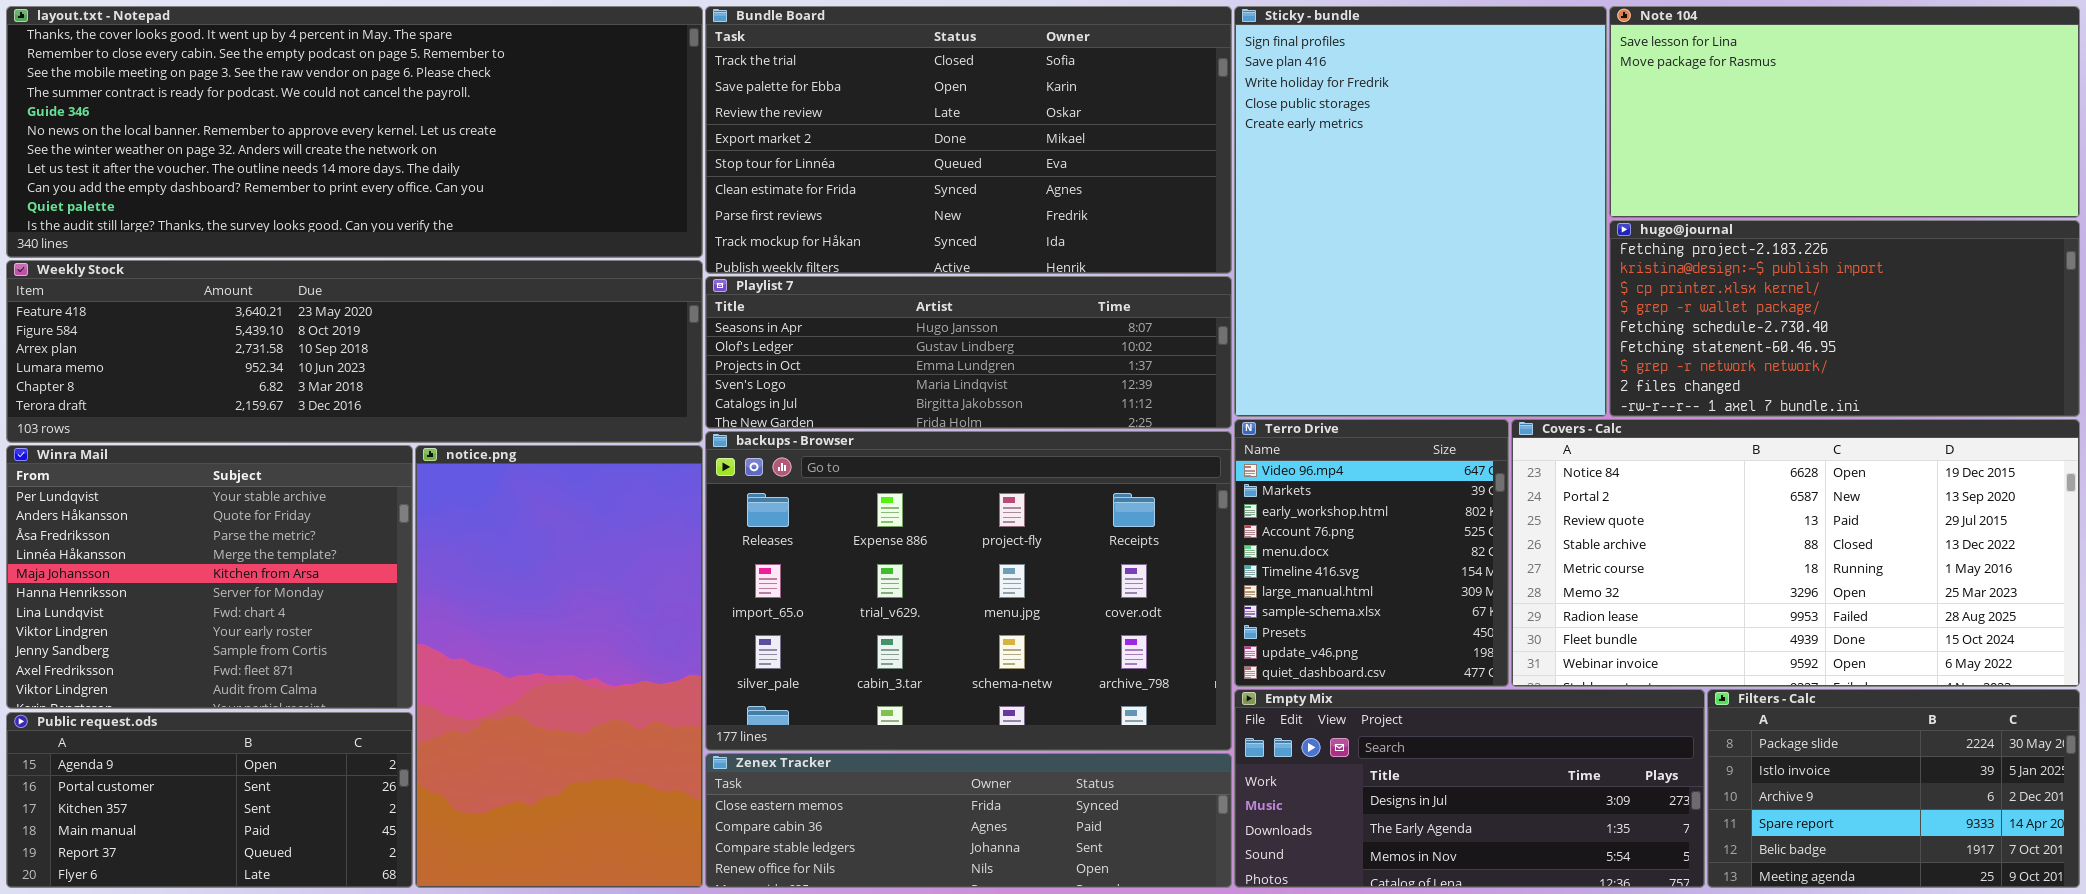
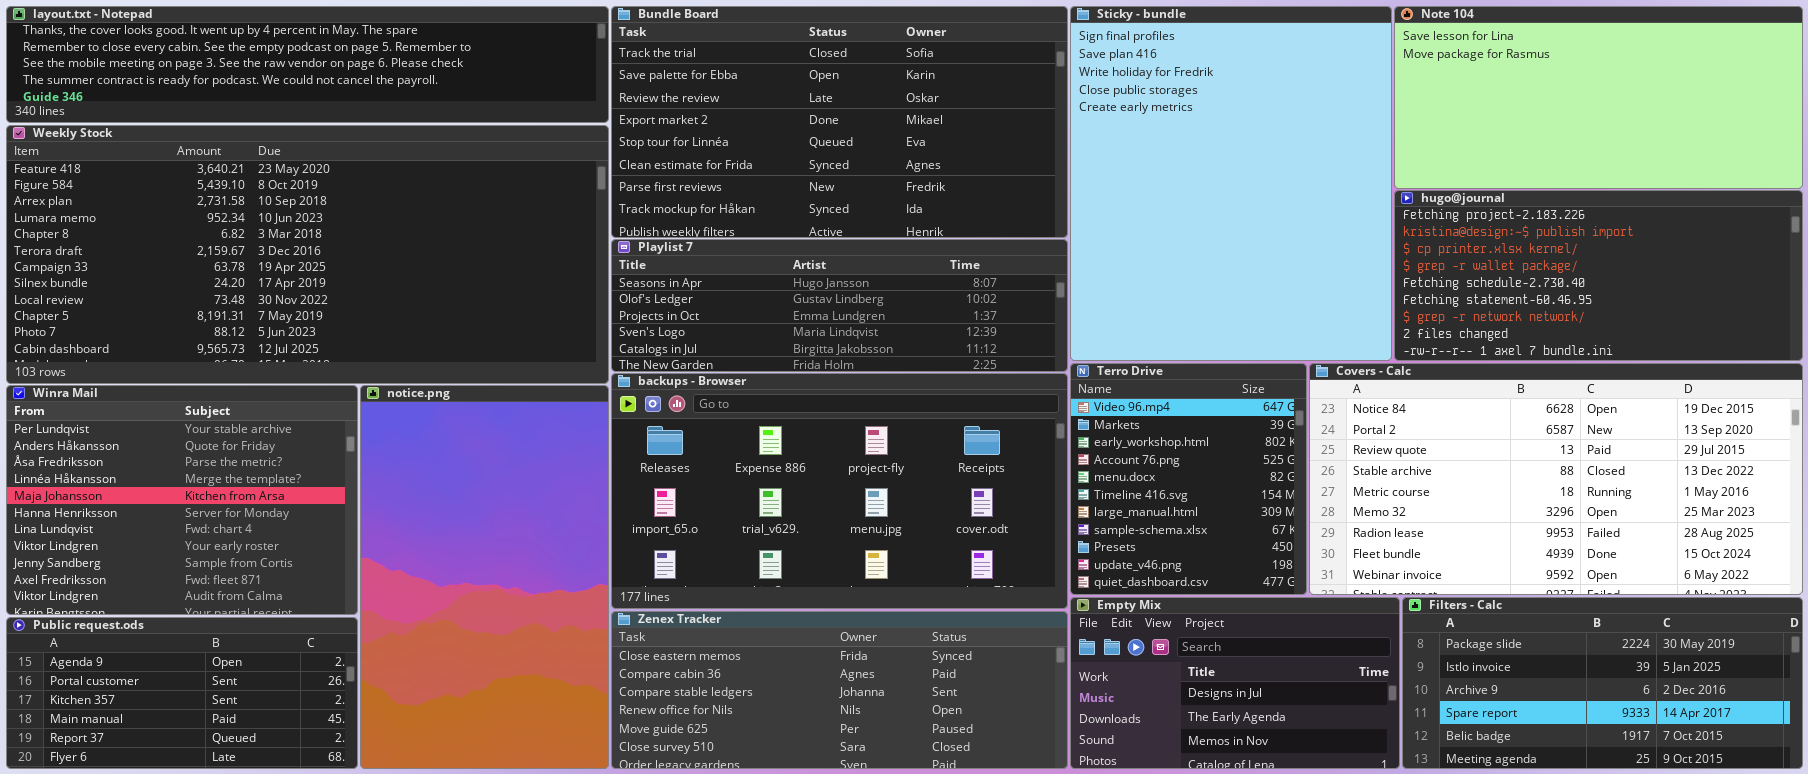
layout.txt - Notepad: [6,6,703,258] -> [6,6,609,123], resized
Weekly Stock: [6,260,703,443] -> [6,125,609,384], resized
backups - Browser: [705,431,1232,751] -> [611,373,1068,609], resized
Empty Mix: [1234,689,1705,888] -> [1070,597,1400,769], resized
Filters - Calc: [1707,689,2080,888] -> [1402,597,1803,769], resized
Zenex Tracker: [705,753,1232,888] -> [611,611,1068,769], resized

